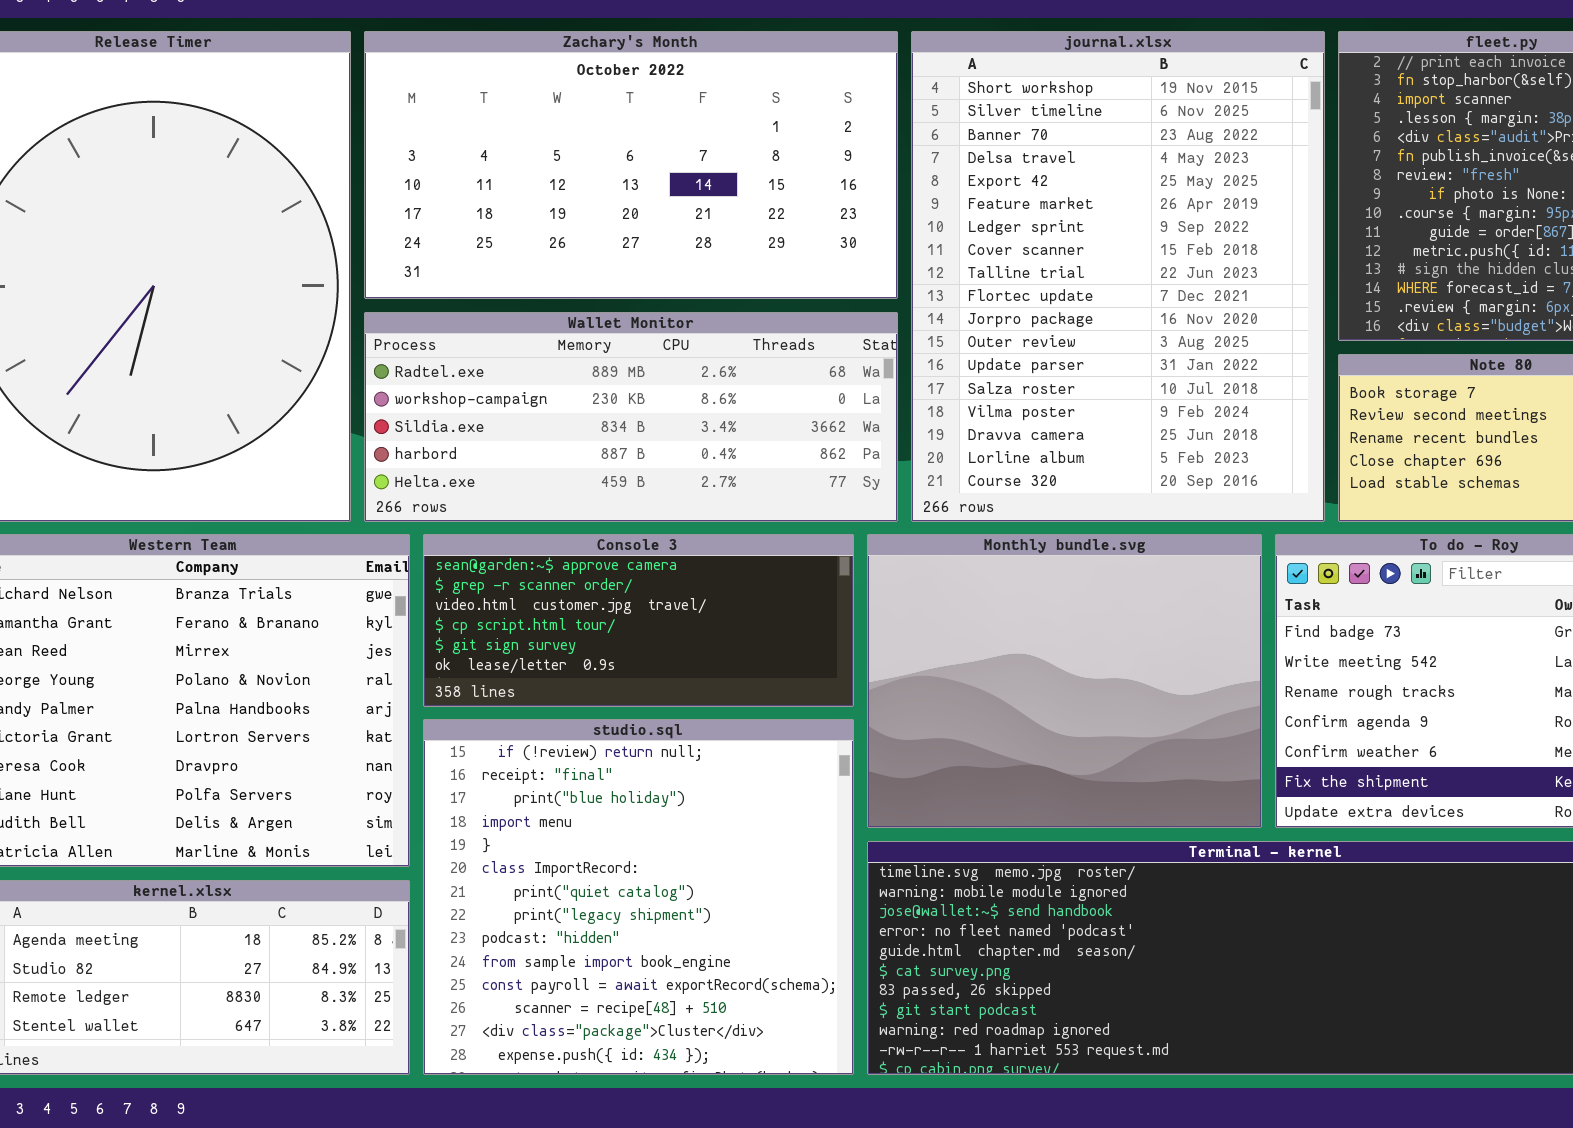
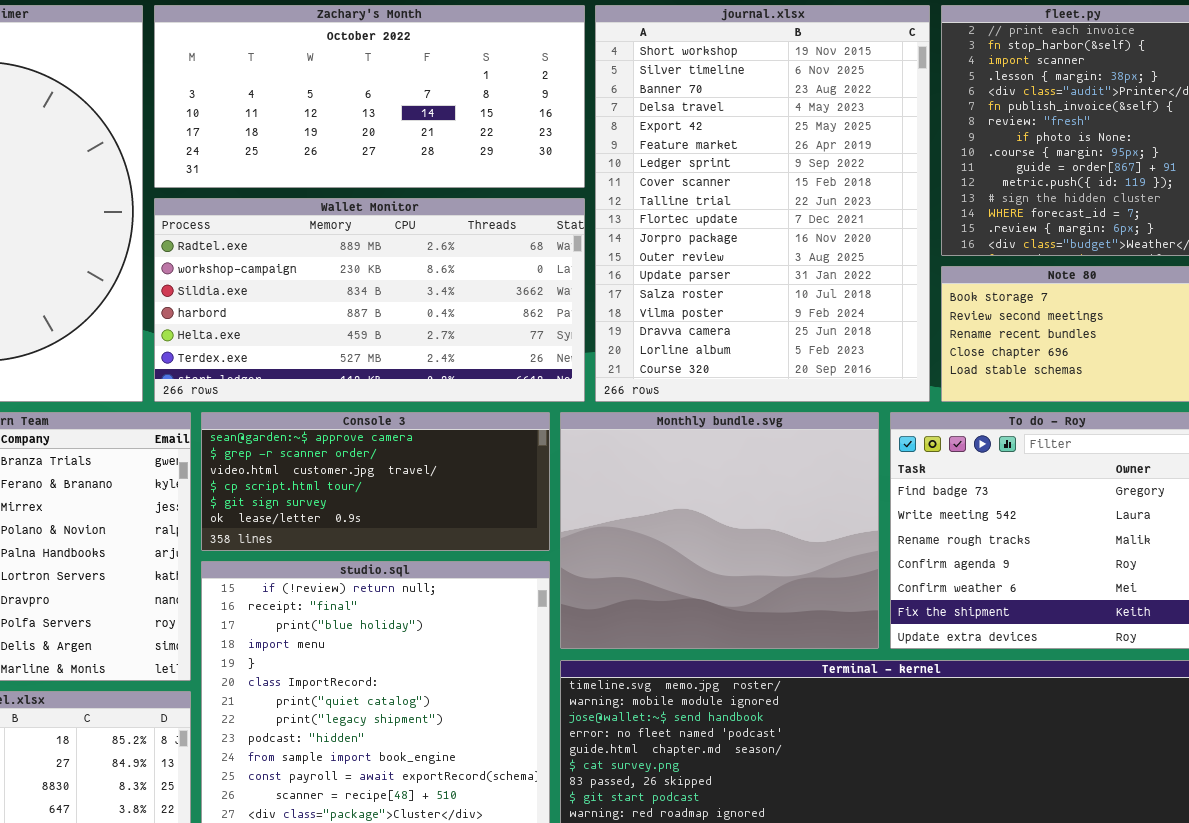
Zachary's Month: [364,31,898,299] -> [154,5,585,188], resized
Wallet Monitor: [364,312,898,522] -> [154,198,585,402], resized

